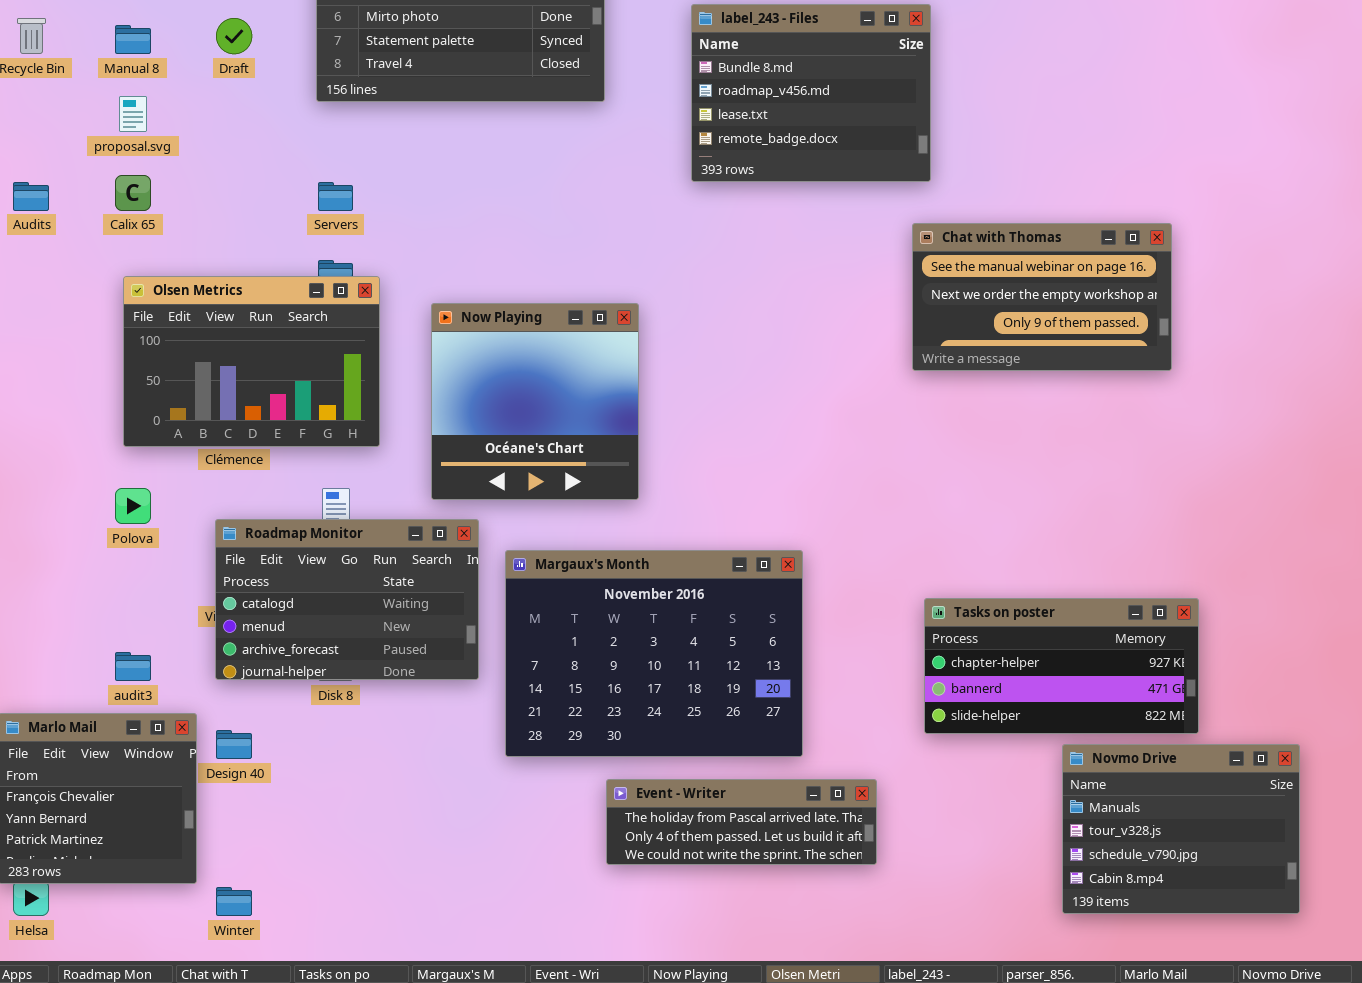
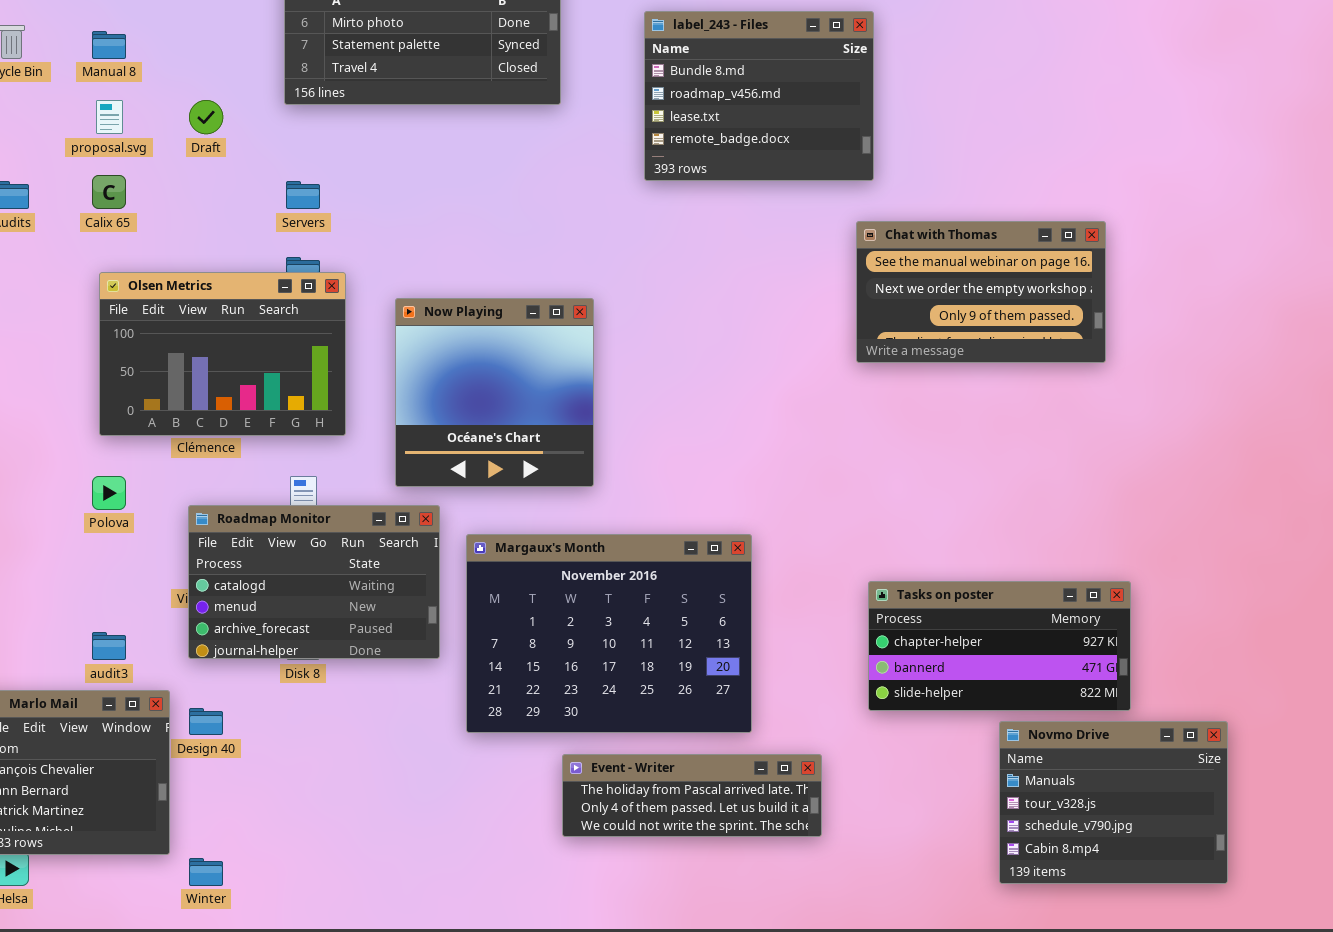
Draft: [216,18,252,54] -> [189,100,223,134], moved

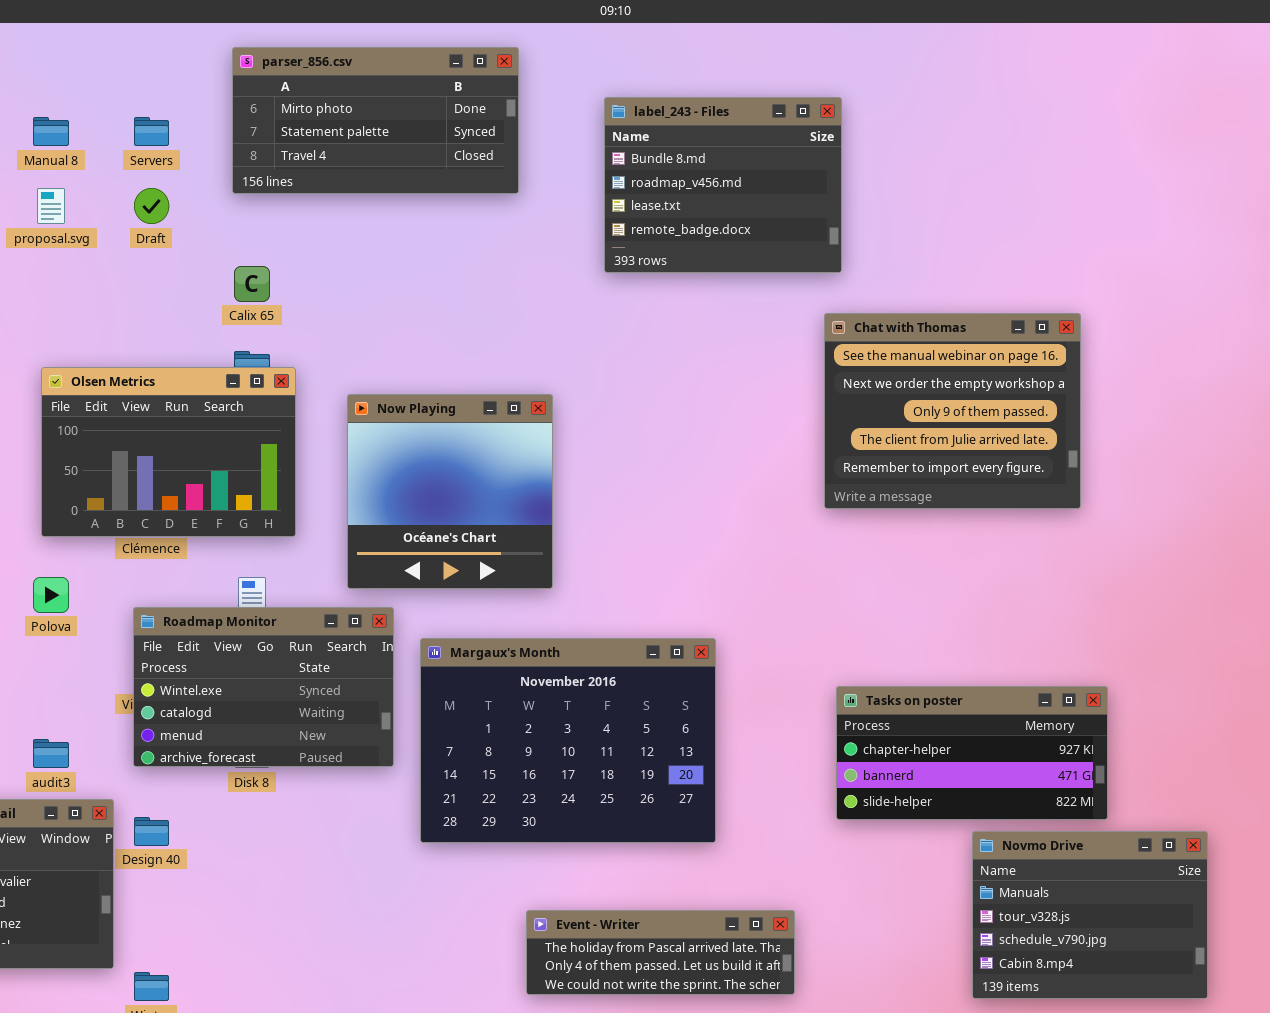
Calix 65: [92,175,126,209] -> [234,266,270,302], moved
Servers: [286,181,320,209] -> [134,117,169,146], moved
Chat with Thomas: [856,221,1106,363] -> [824,313,1081,509], resized
Roadmap Monitor: [188,505,440,659] -> [133,607,394,767], scrolled up 1 row
Event - Writer: [562,754,822,837] -> [526,910,795,995], moved

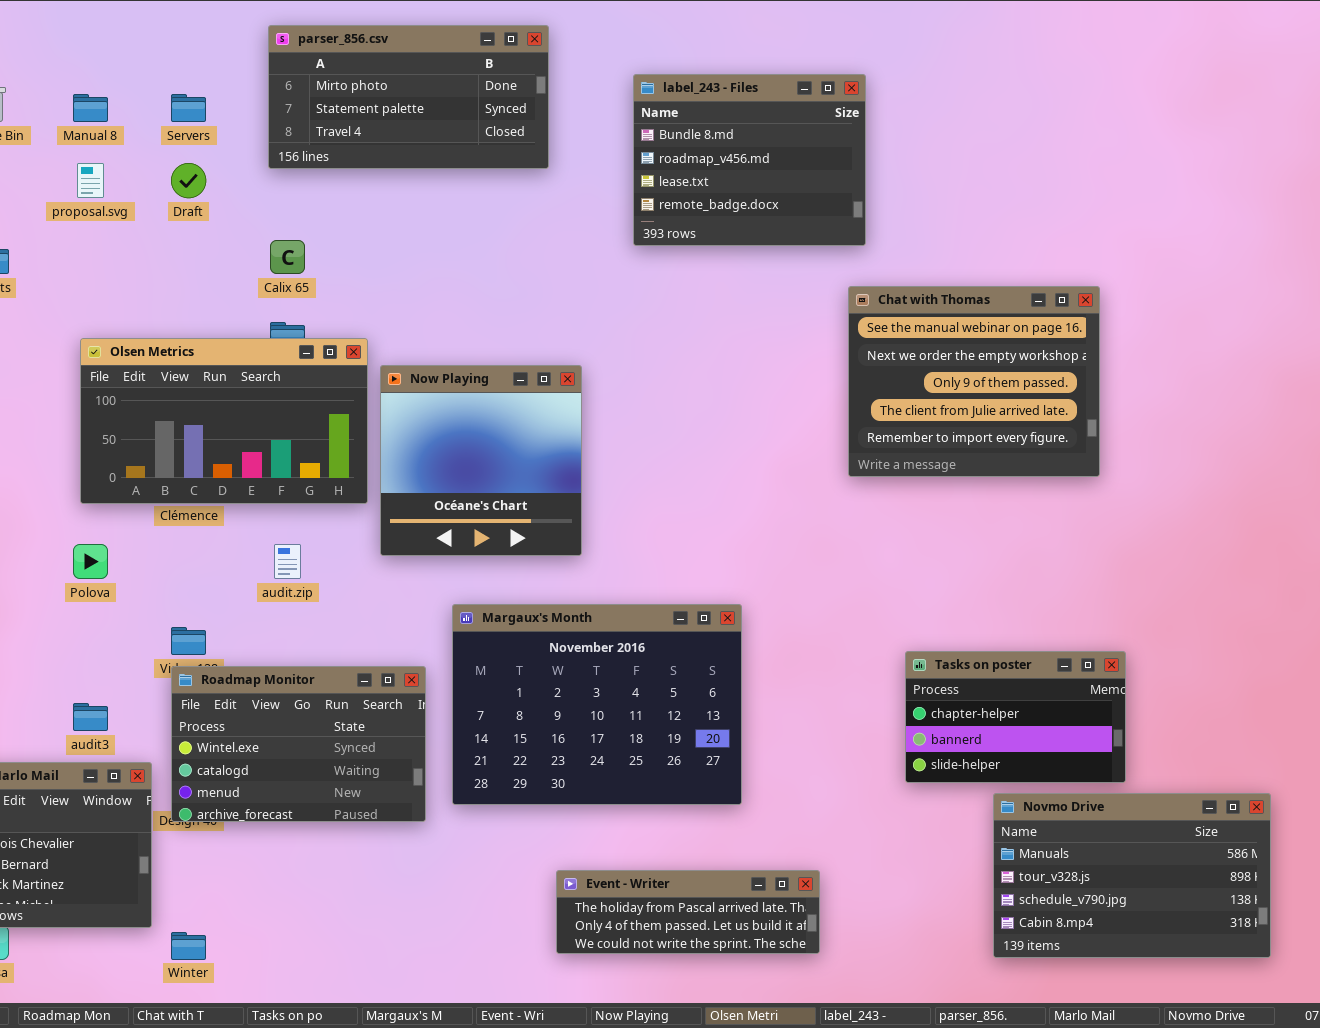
Olsen Metrics: [41,367,296,537] -> [80,338,368,504], resized
Roadmap Monitor: [133,607,394,767] -> [171,666,426,822], moved
Tasks on poster: [836,686,1108,820] -> [905,651,1126,783], resized
Novmo Drive: [972,831,1208,999] -> [993,793,1271,958], resized

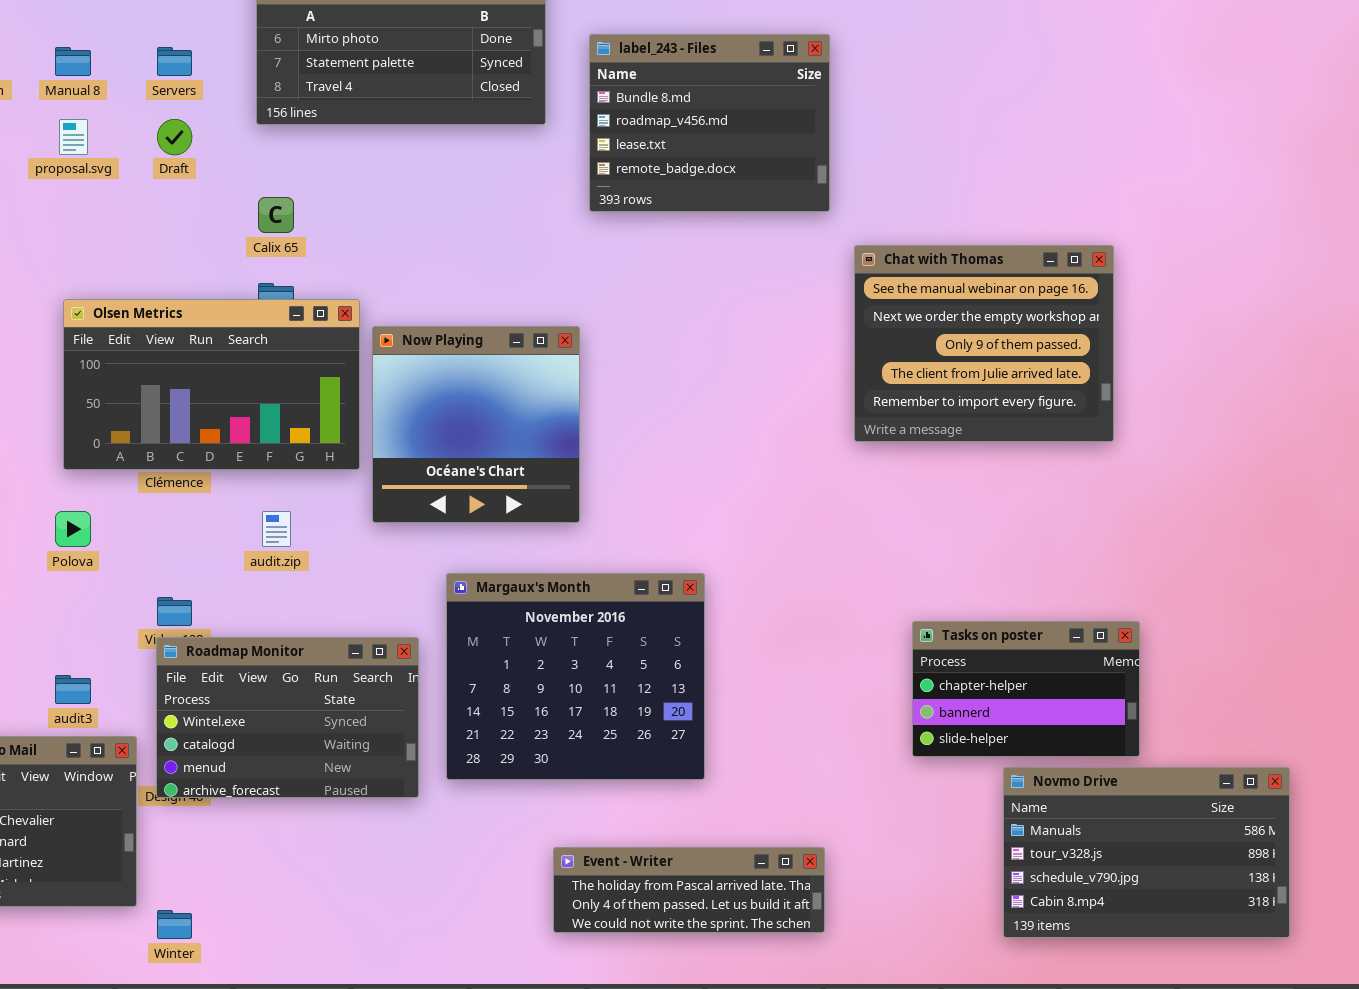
label_243 - Files: [633,74,866,246] -> [589,34,830,212], moved
Margaux's Month: [452,604,742,805] -> [446,573,705,780], resized

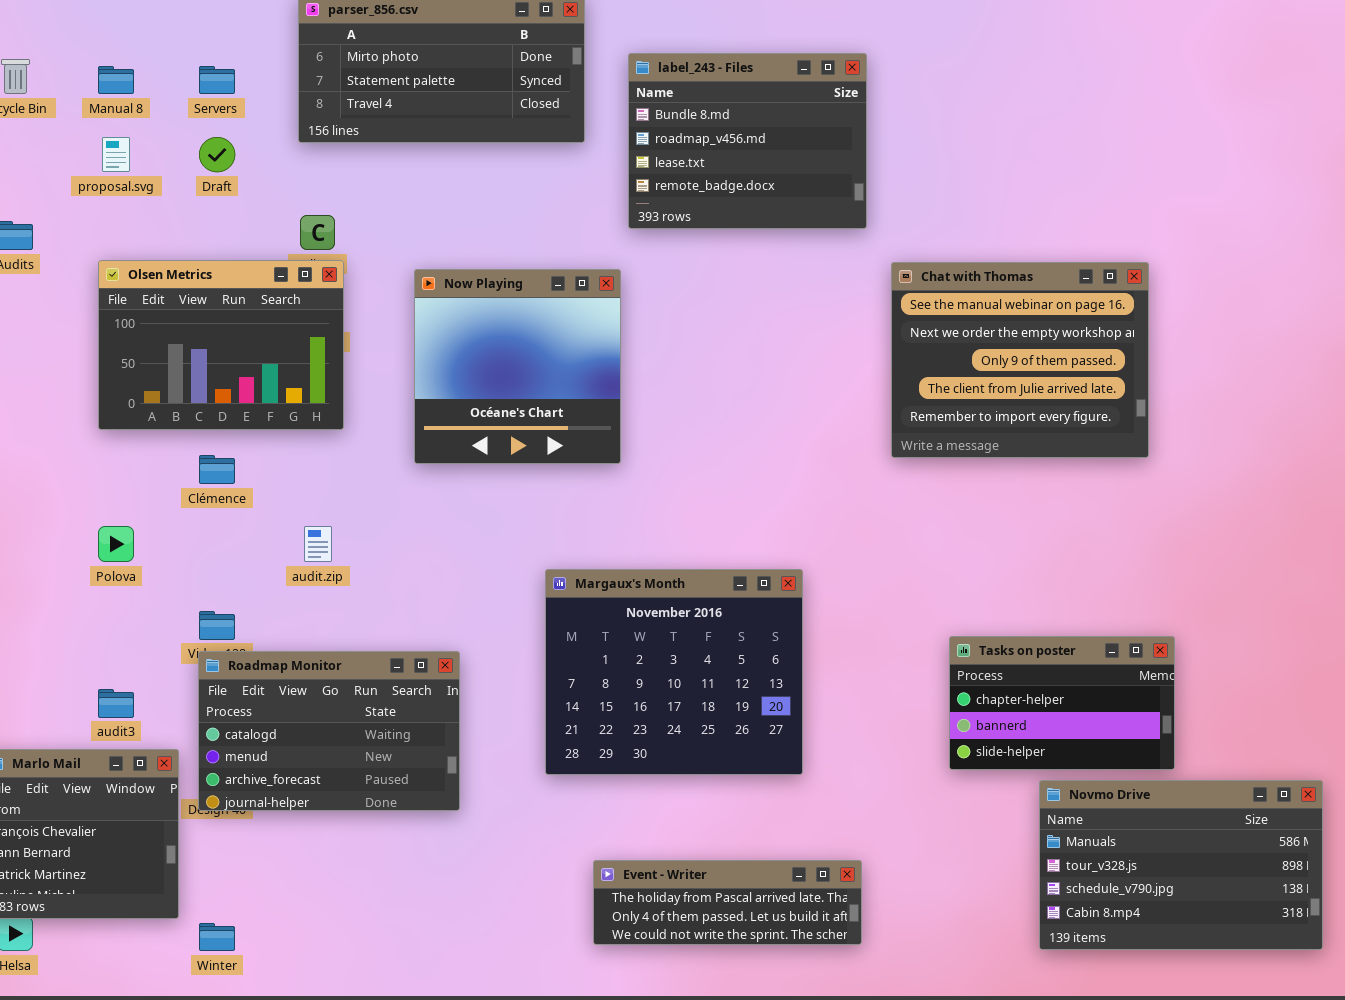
Olsen Metrics: [63,299,360,470] -> [98,260,344,430], moved, resized
Now Playing: [372,326,580,523] -> [414,269,621,464], moved
Margaux's Month: [446,573,705,780] -> [545,569,803,775], moved
Roadmap Monitor: [156,637,419,798] -> [198,651,460,811], scrolled down 1 row

